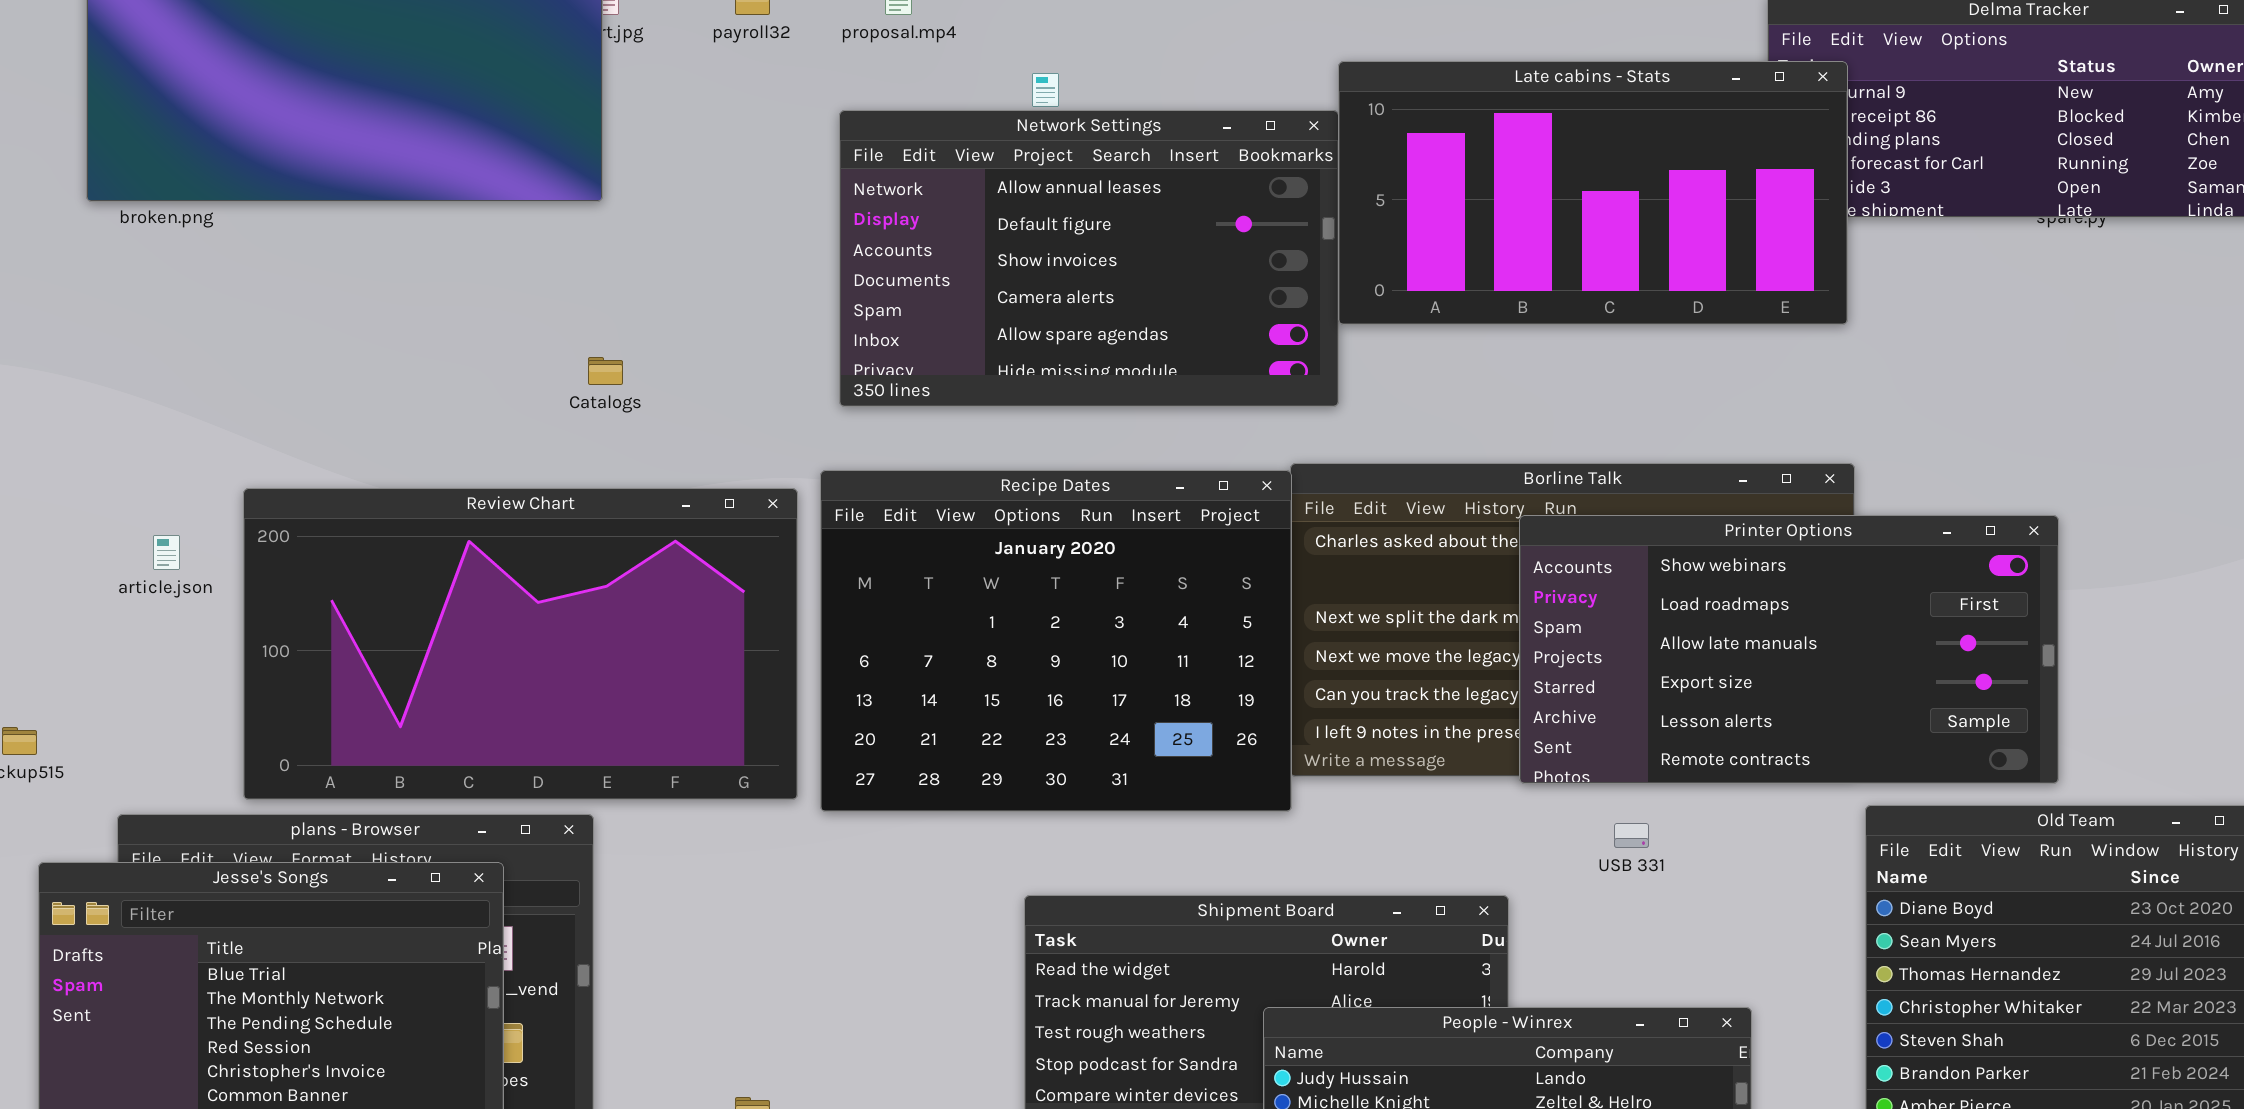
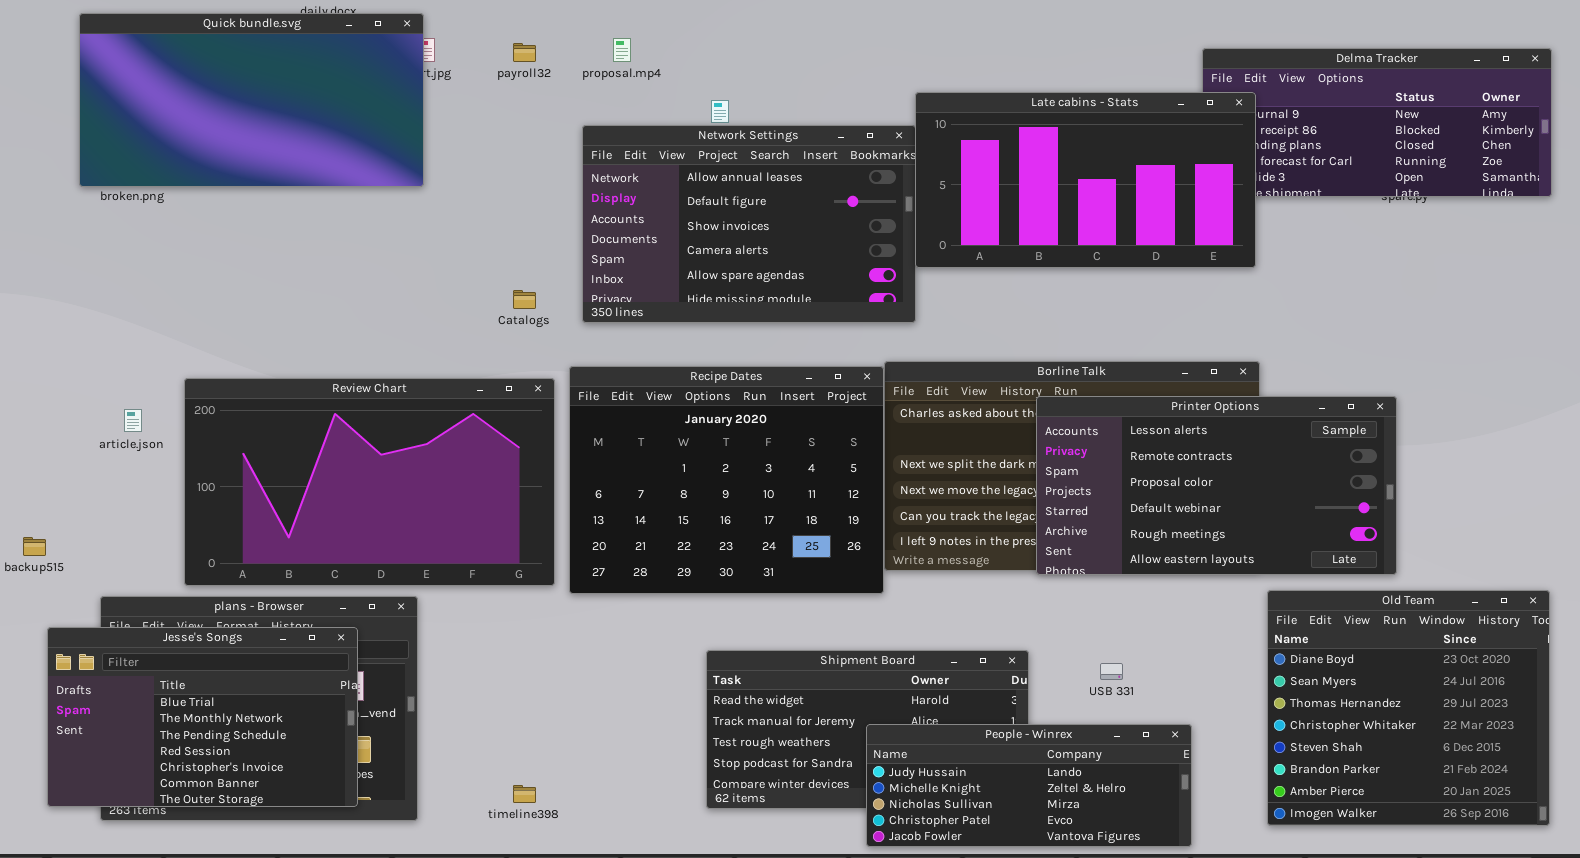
Catalogs: [588,357,623,385] -> [513,290,536,309], moved
Printer Options: [1519,515,2059,784] -> [1036,396,1397,575], scrolled down 4 rows
USB 331: [1614,823,1649,848] -> [1100,663,1123,680], moved

